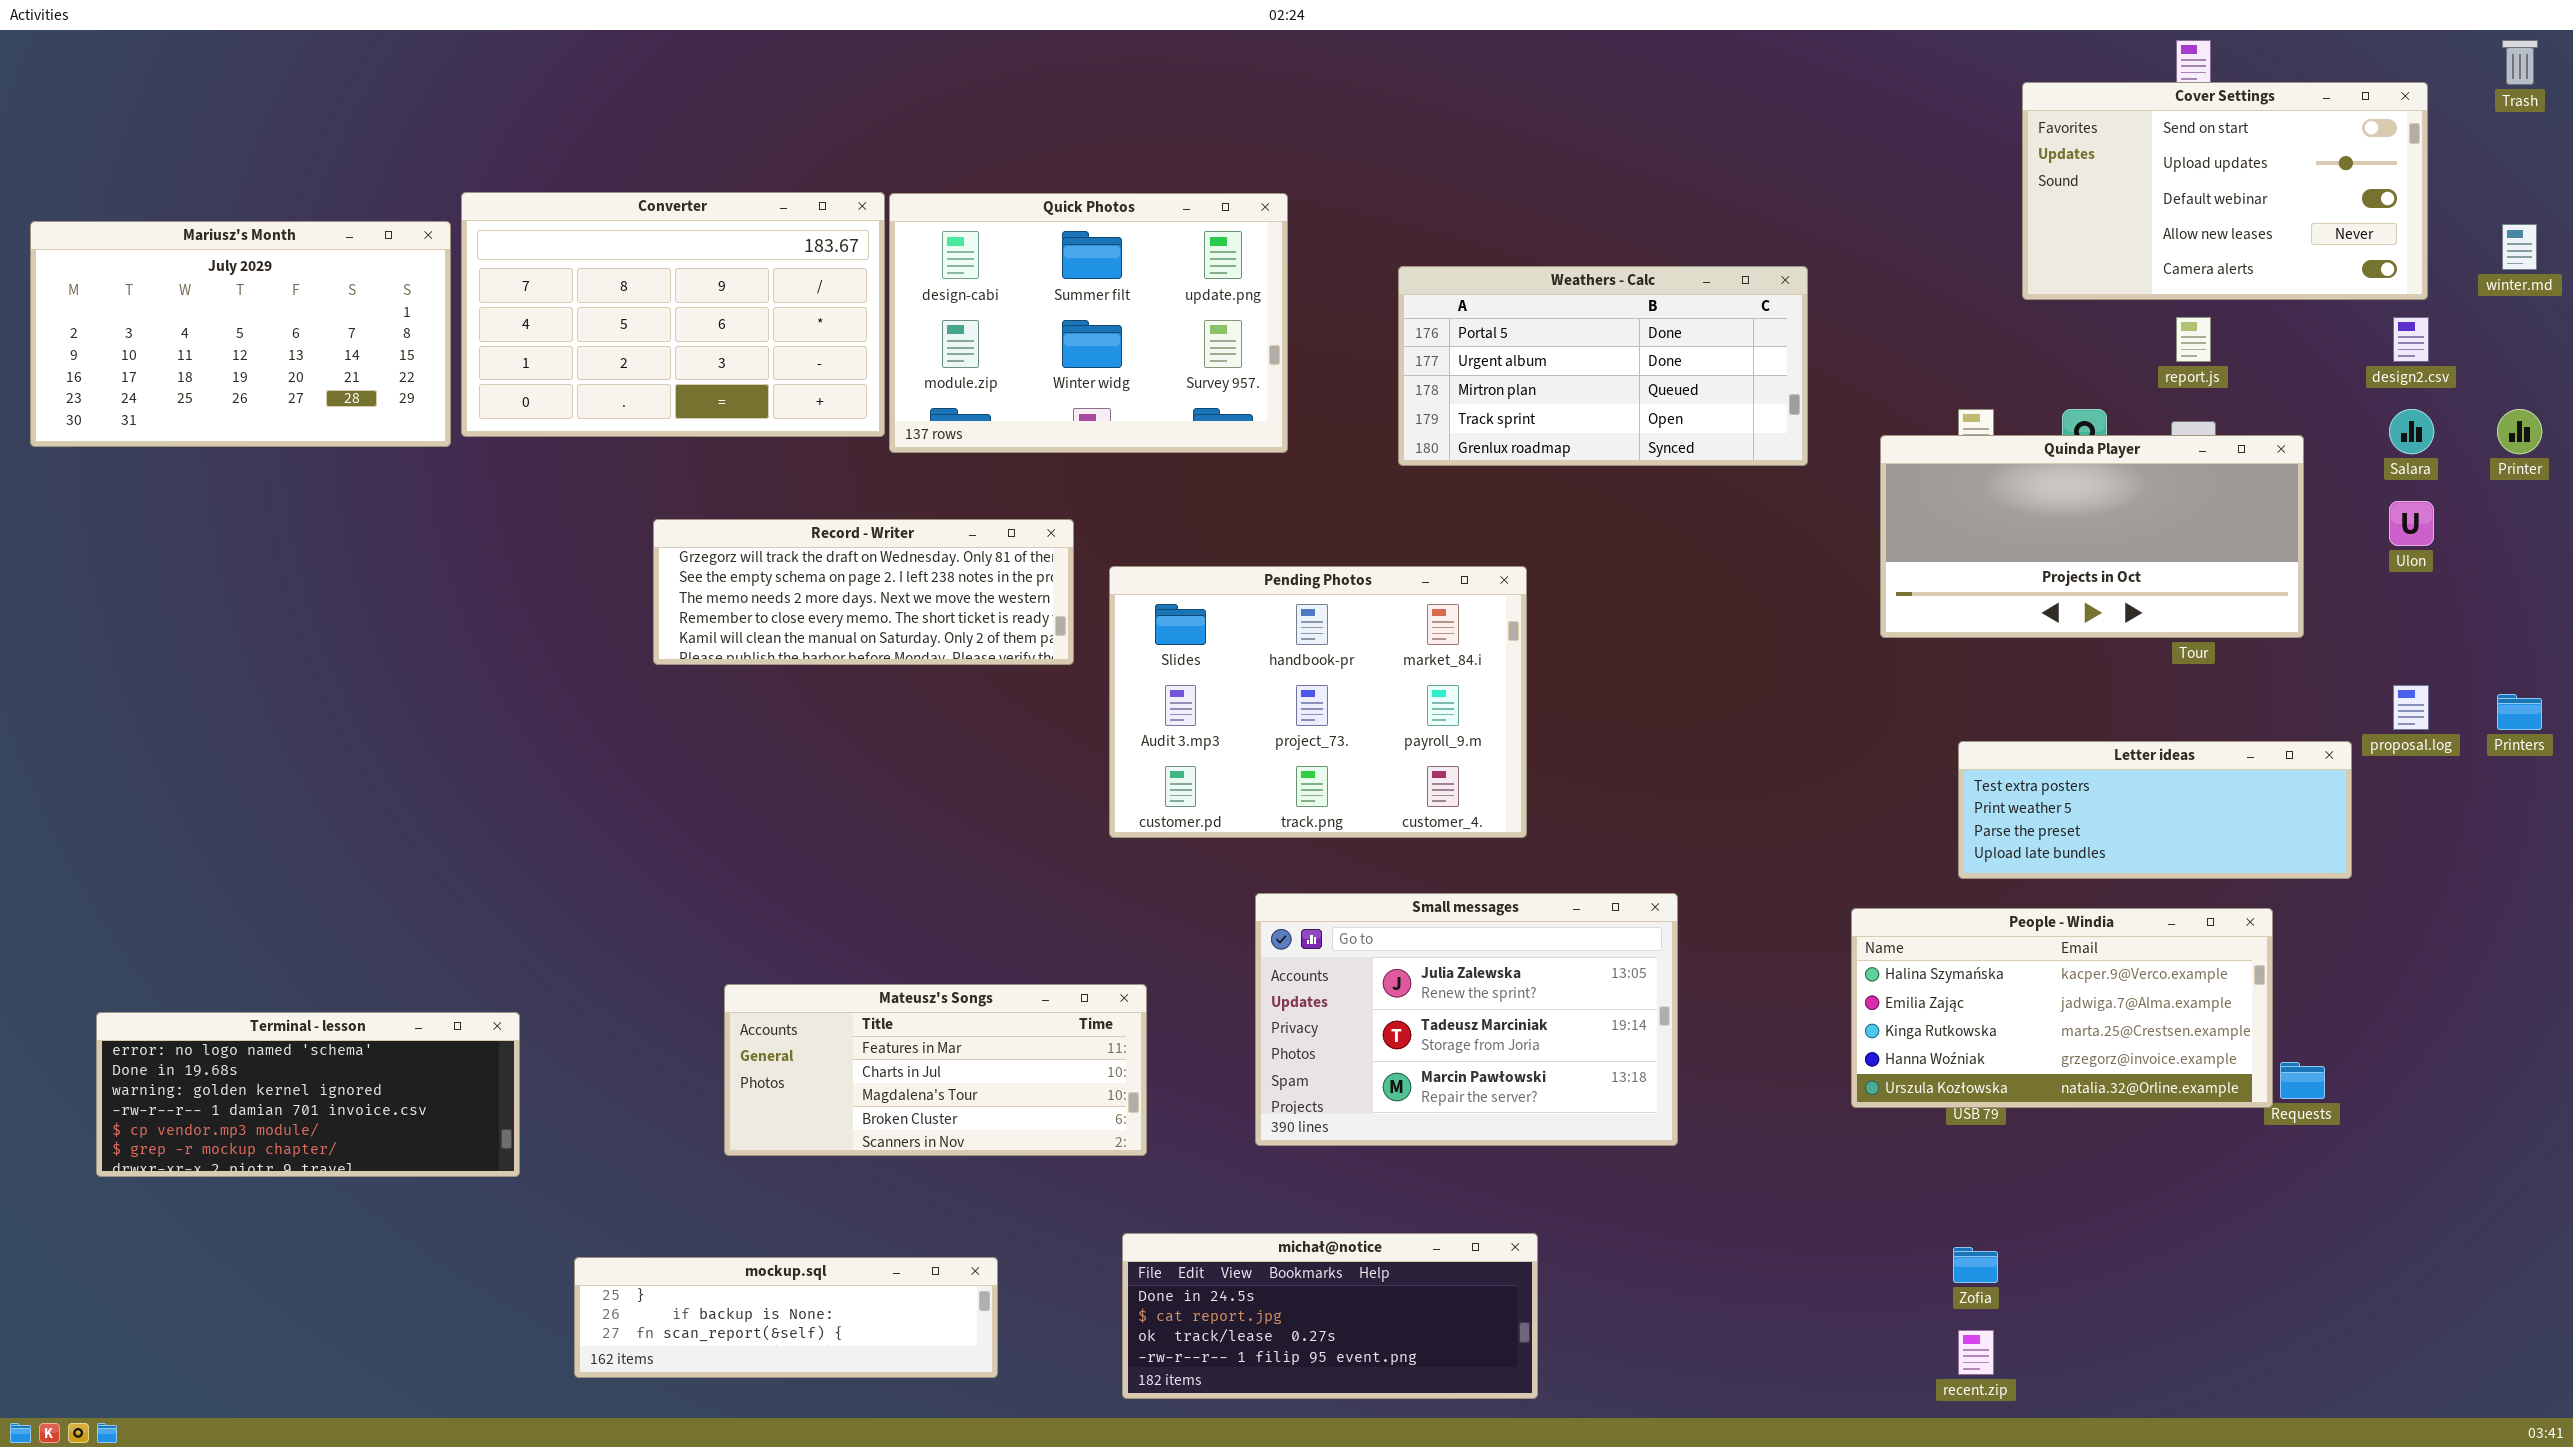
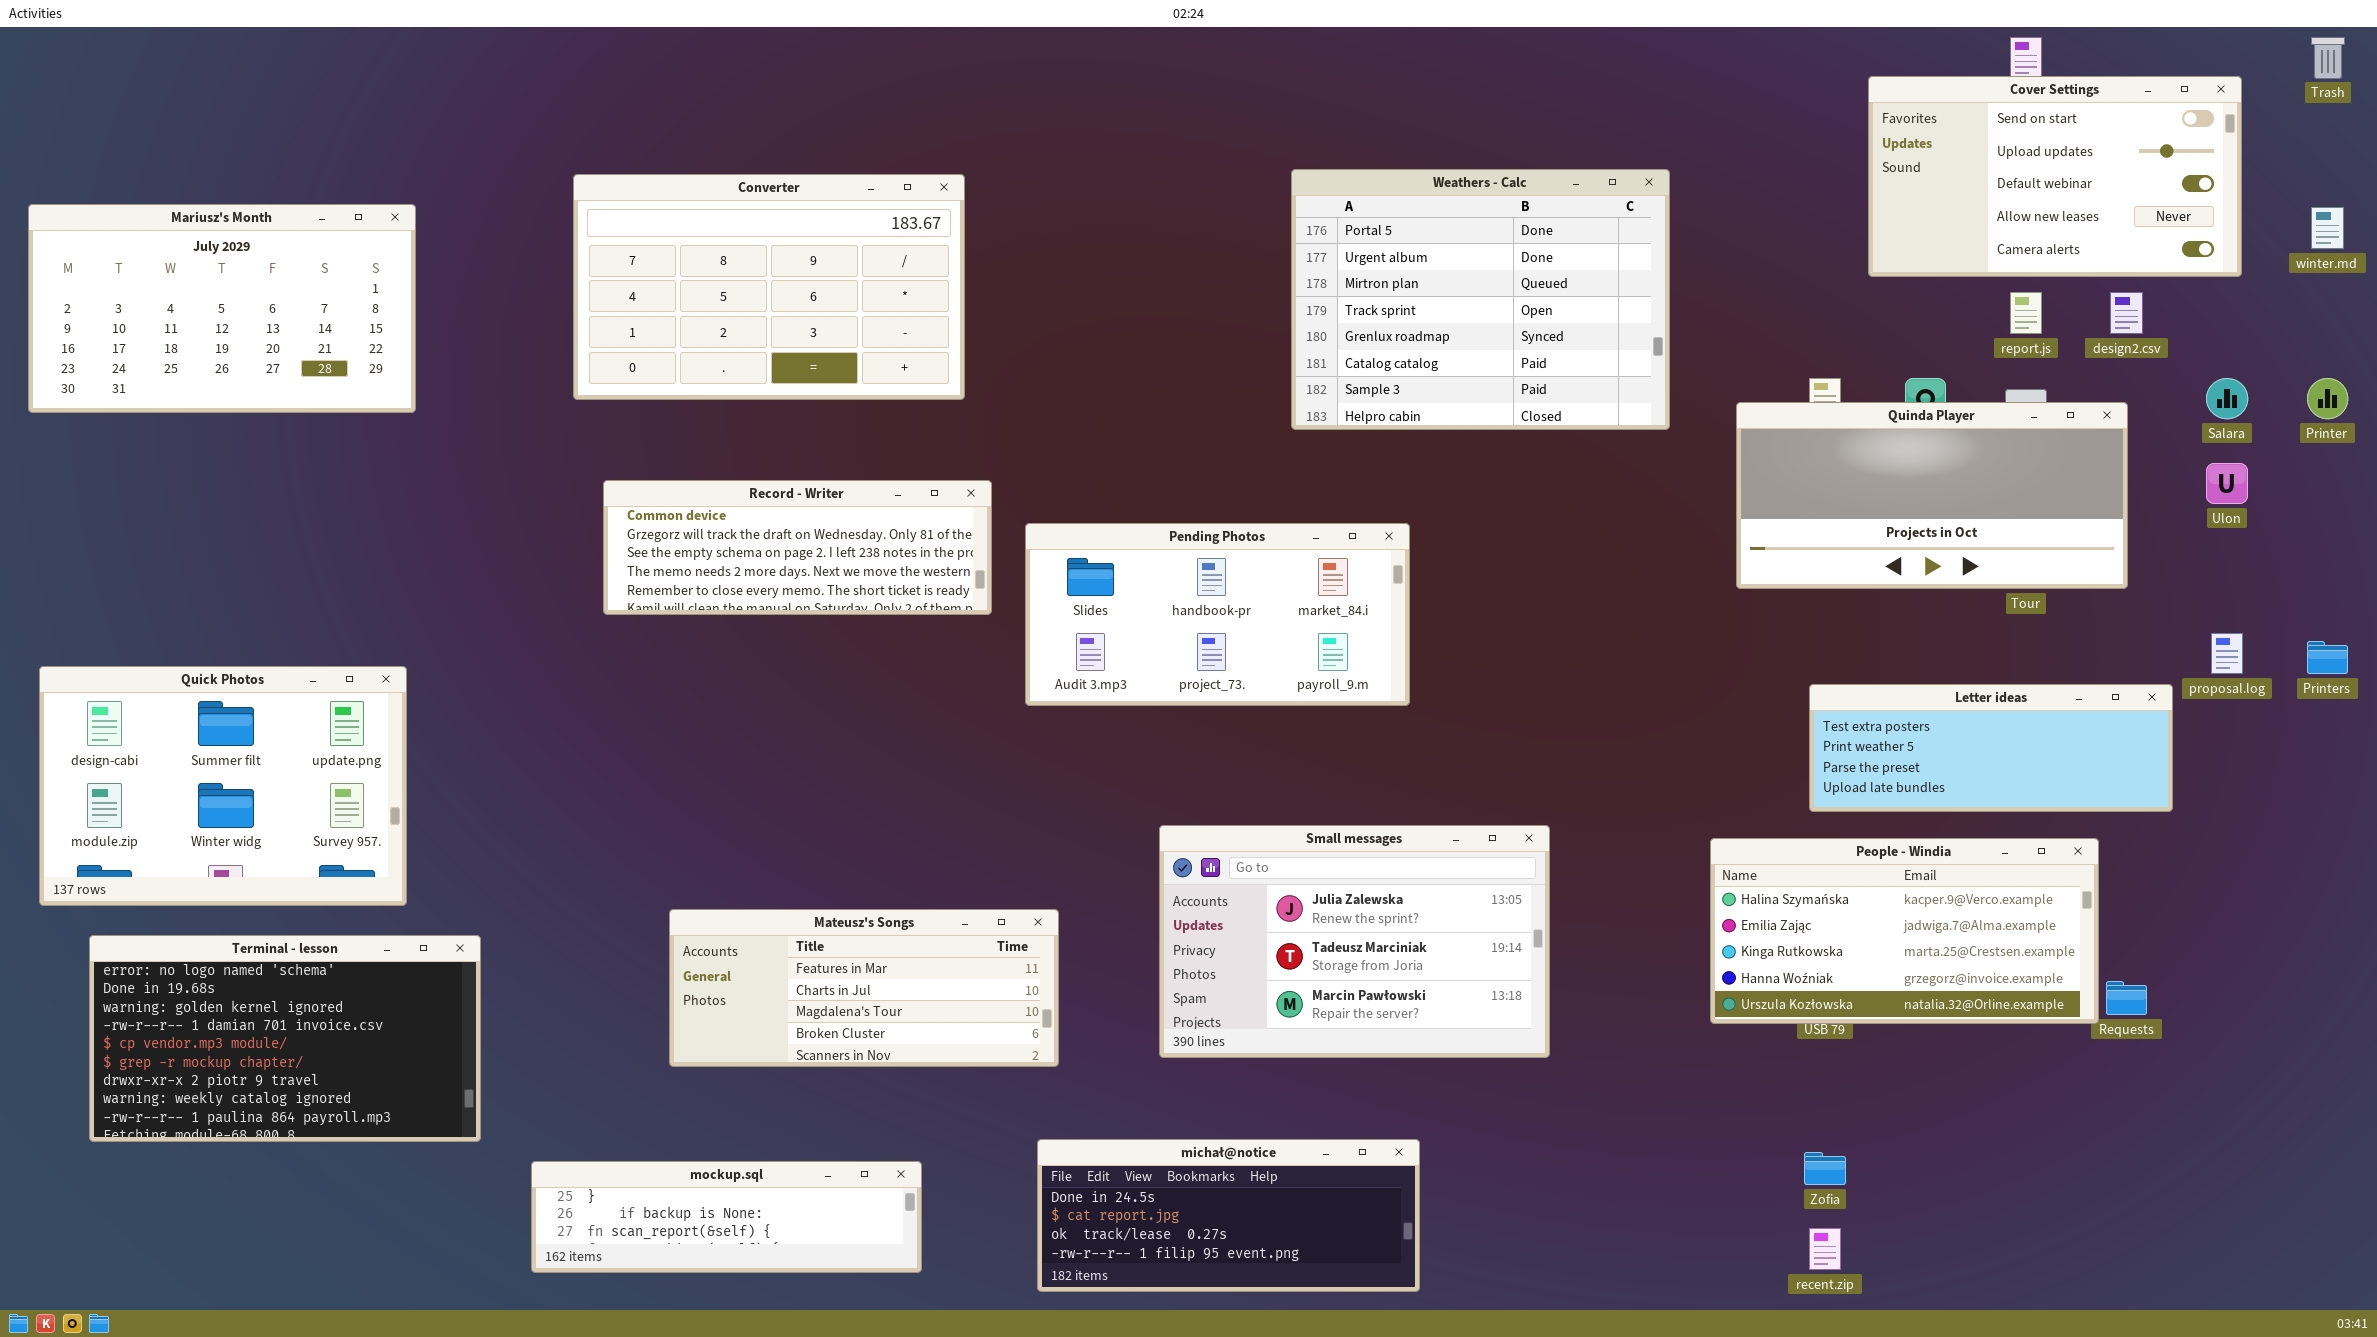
Converter: [461,192,885,437] -> [573,174,965,400], moved
Quick Photos: [889,193,1288,453] -> [39,666,407,906], moved
Weathers - Calc: [1398,266,1808,466] -> [1291,169,1670,430], resized
design2.csv: [2393,317,2429,362] -> [2110,292,2143,334], moved
Record - Writer: [653,519,1074,665] -> [603,480,992,615], scrolled up 1 row
Pending Photos: [1109,566,1527,838] -> [1025,523,1410,706], resized
Terminal - lesson: [96,1012,520,1177] -> [89,935,481,1142], resized

